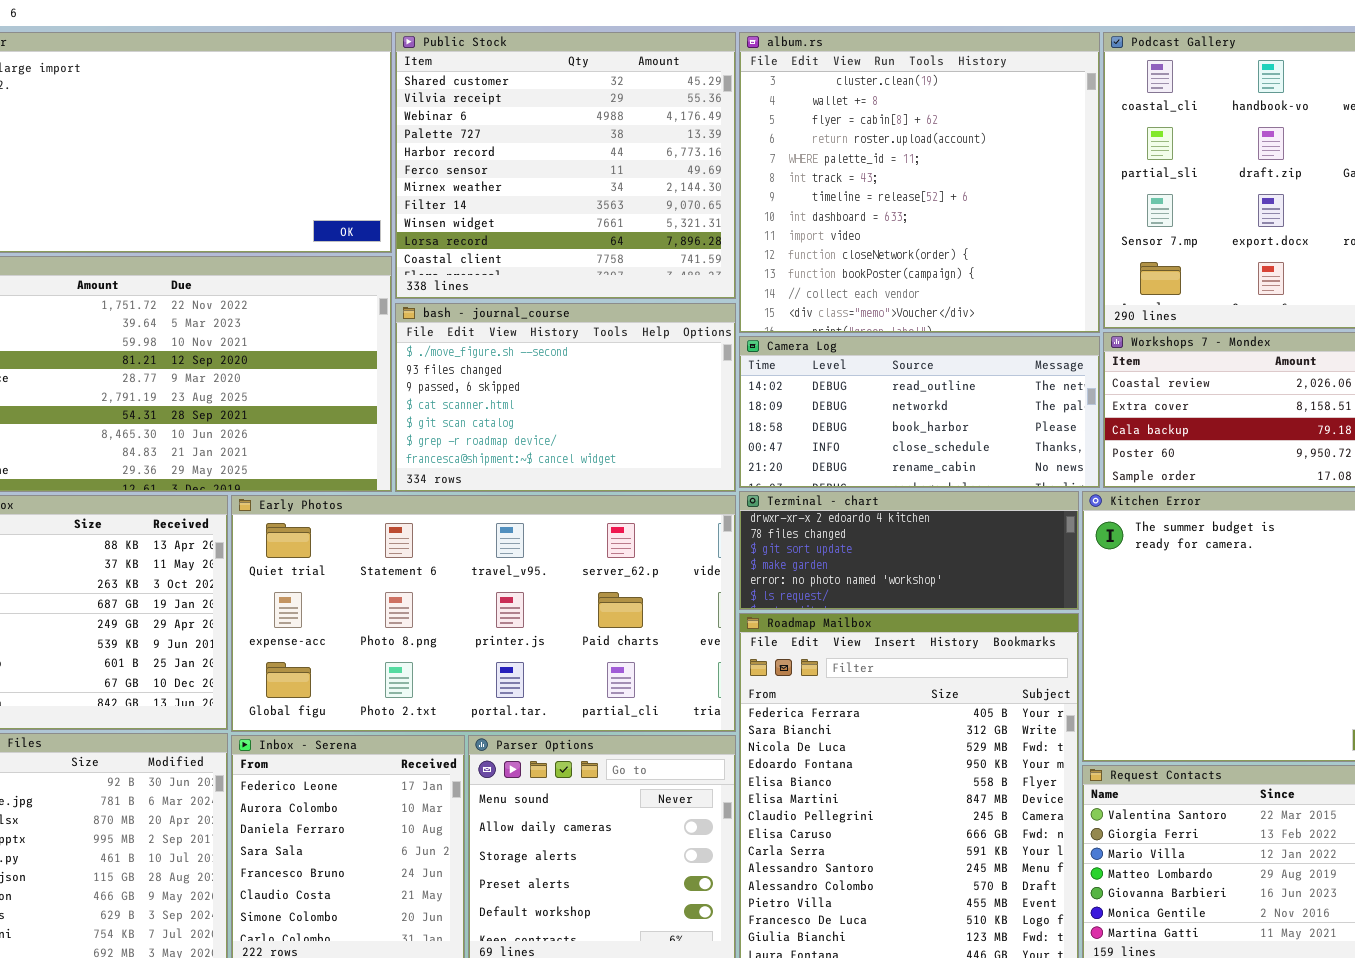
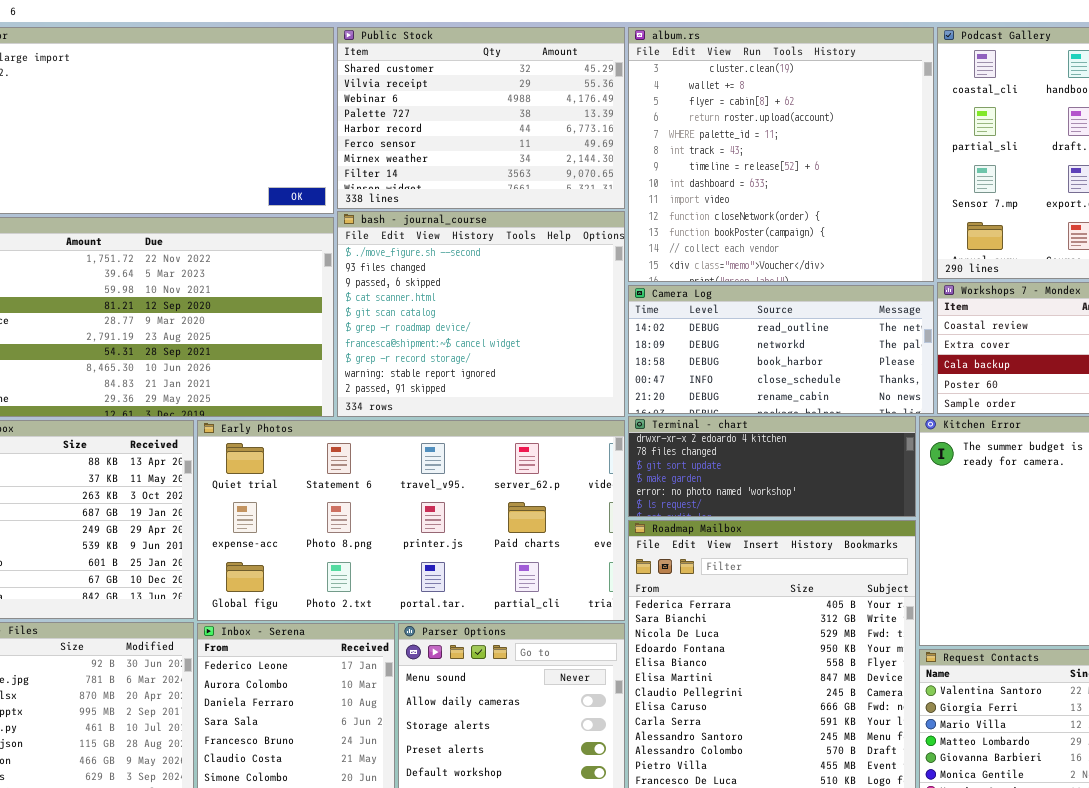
Public Stock: [395,32,736,299] -> [337,27,625,209], resized
bash - journal_course: [395,303,736,492] -> [337,211,625,417], resized

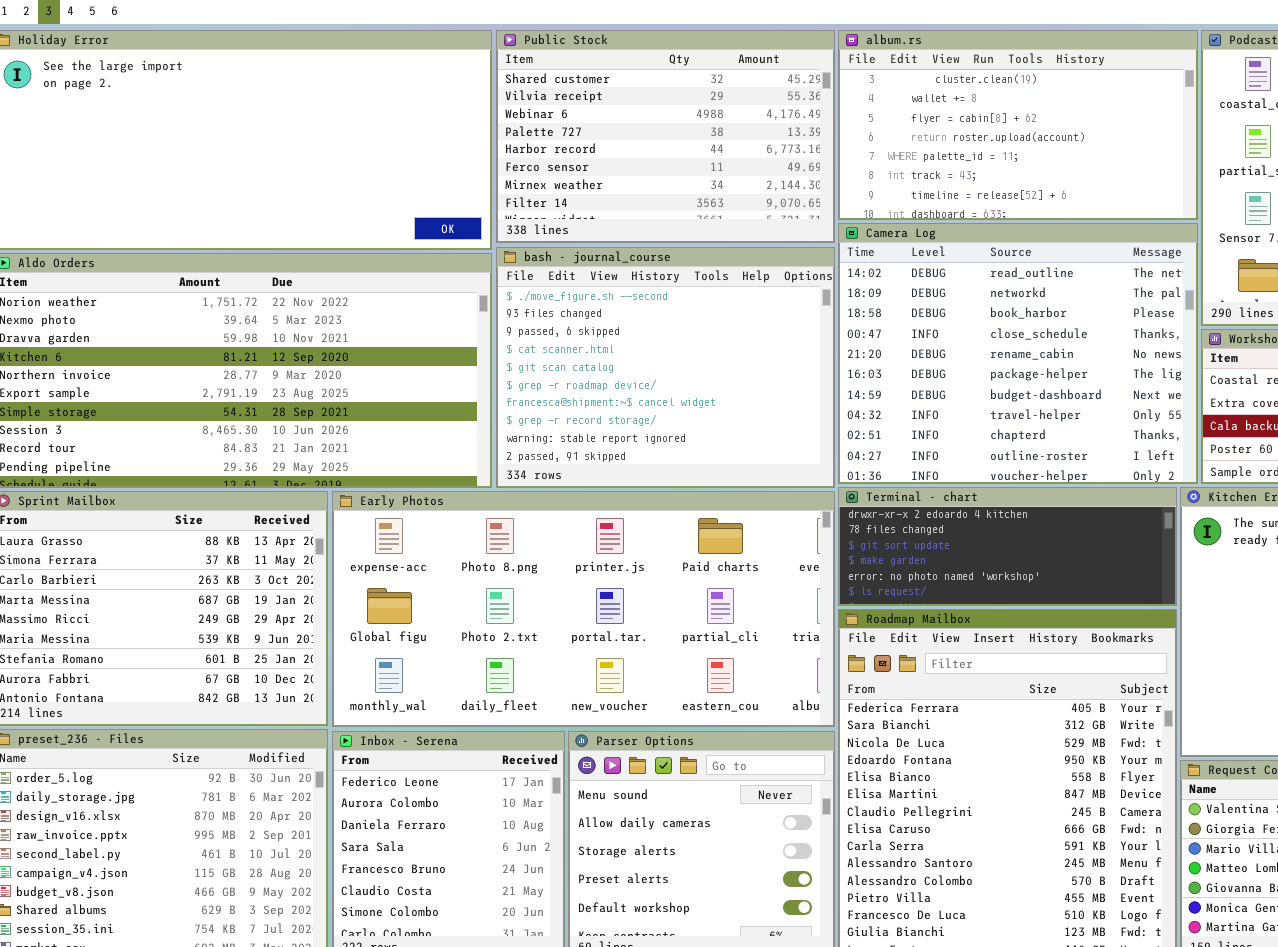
album.rs: [628,27,934,282] -> [838,30,1198,220], resized
Camera Log: [628,285,934,414] -> [838,223,1198,484], resized
Early Photos: [197,420,625,621] -> [332,491,835,727], scrolled down 1 row

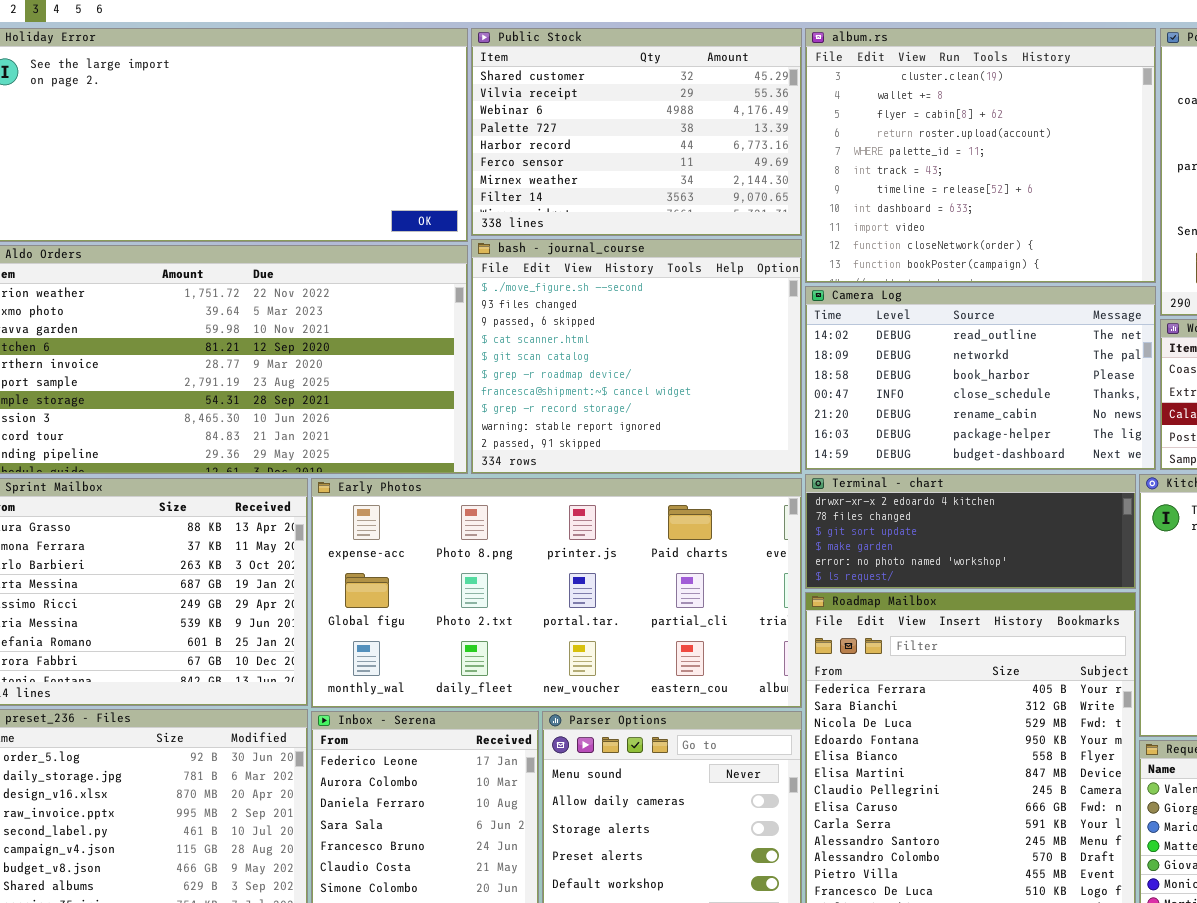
album.rs: [838,30,1198,220] -> [805,28,1156,283], resized
Camera Log: [838,223,1198,484] -> [805,286,1156,470], resized

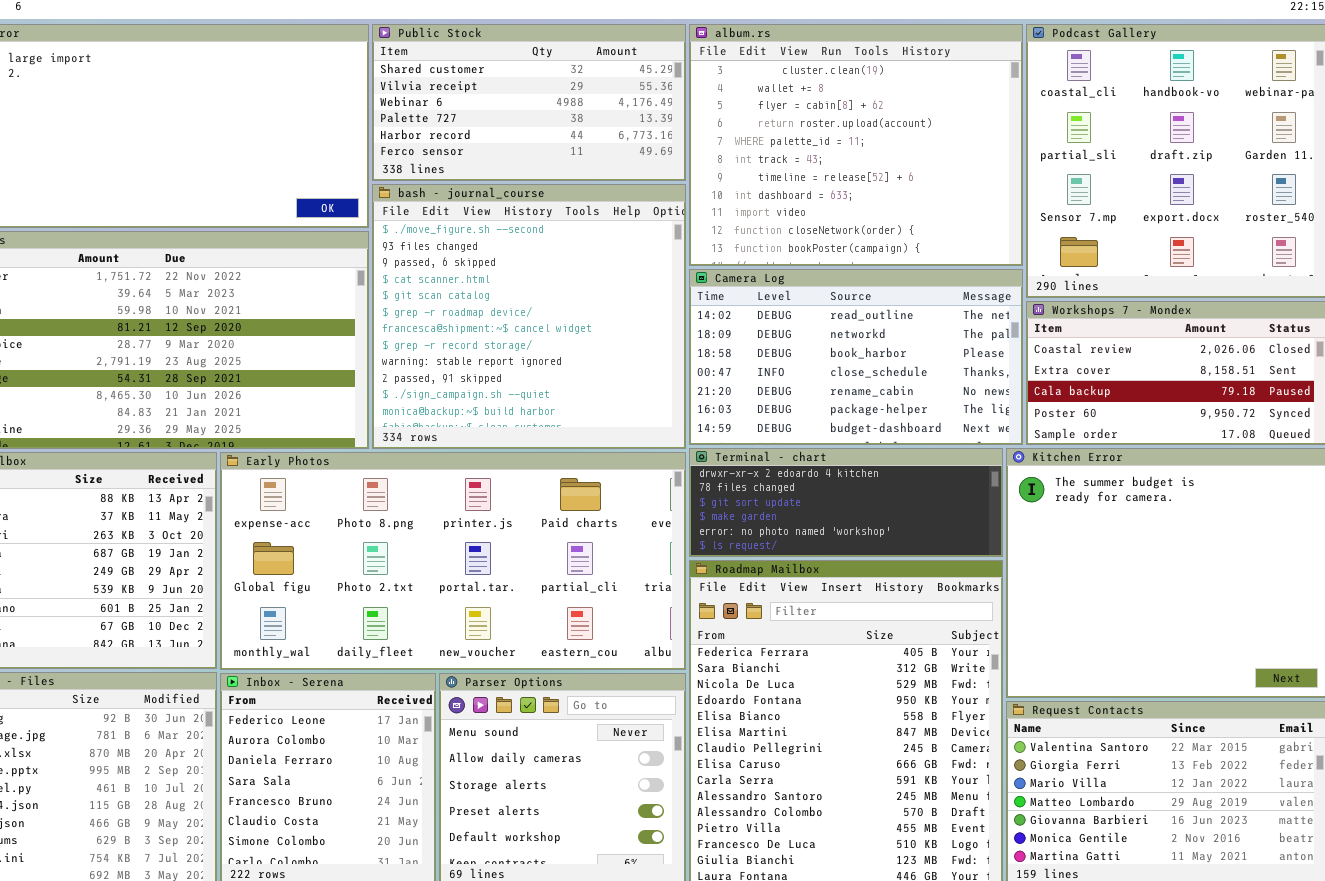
Public Stock: [471,28,802,236] -> [372,24,686,181], resized
bash - journal_course: [471,239,802,474] -> [372,184,686,449], resized

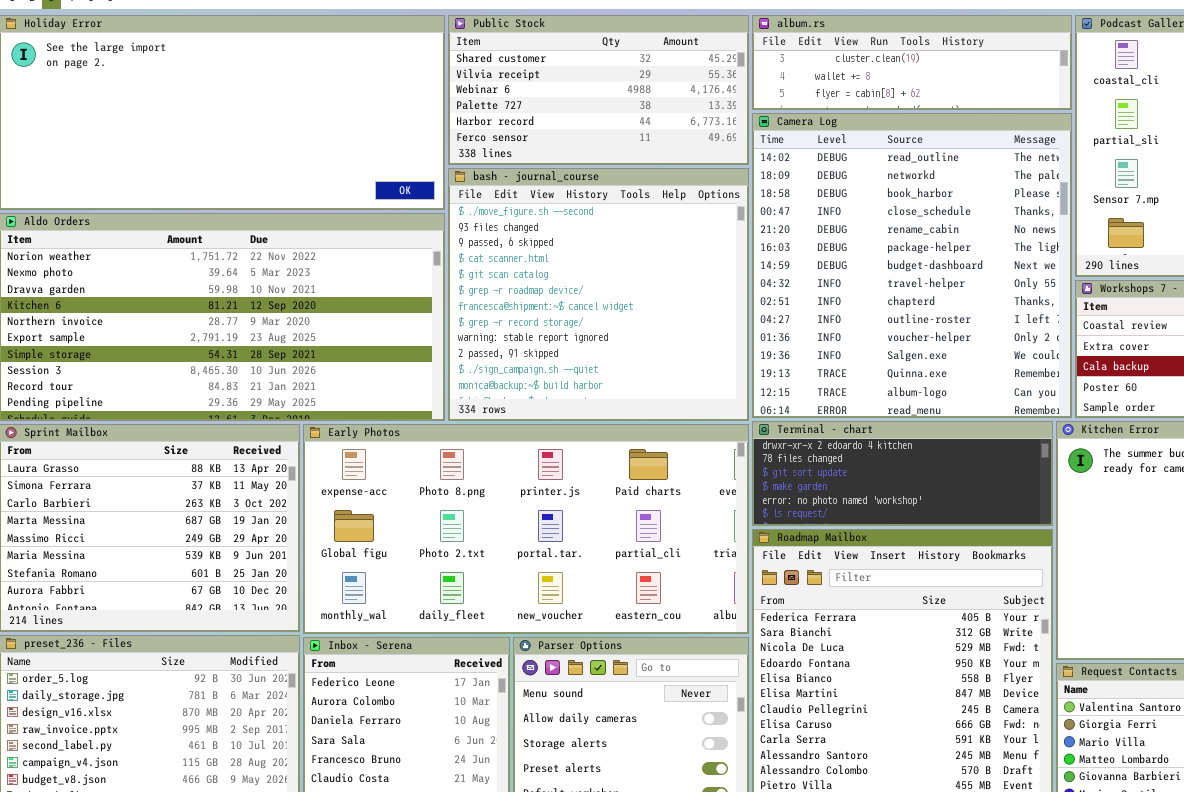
album.rs: [689,24,1023,266] -> [752,15,1072,110], resized
Camera Log: [689,269,1023,445] -> [752,113,1072,418], resized

